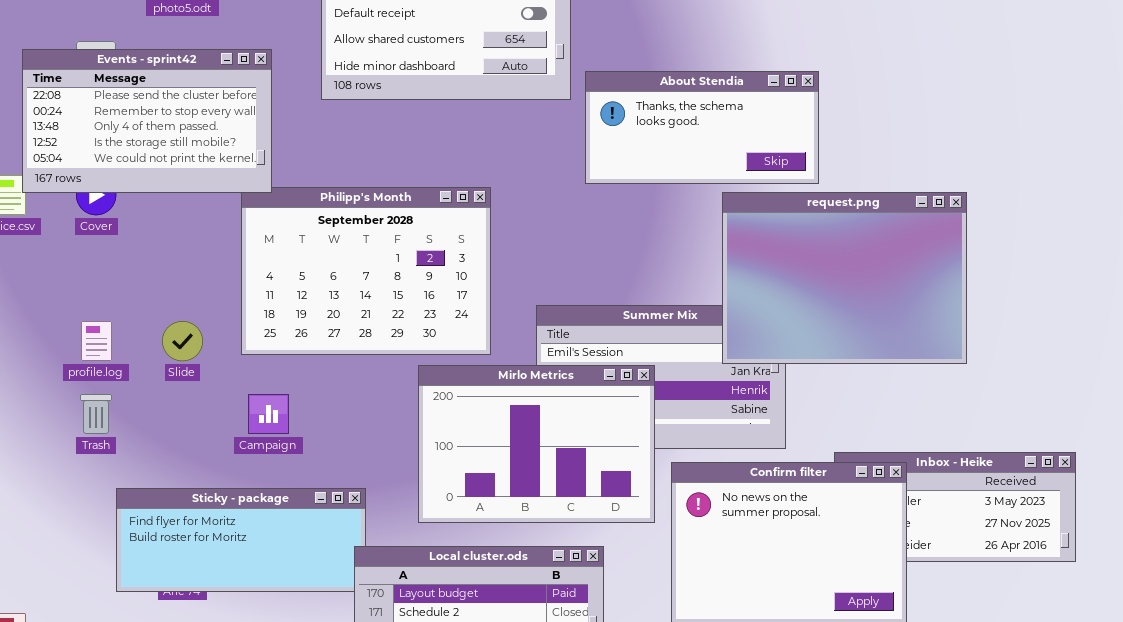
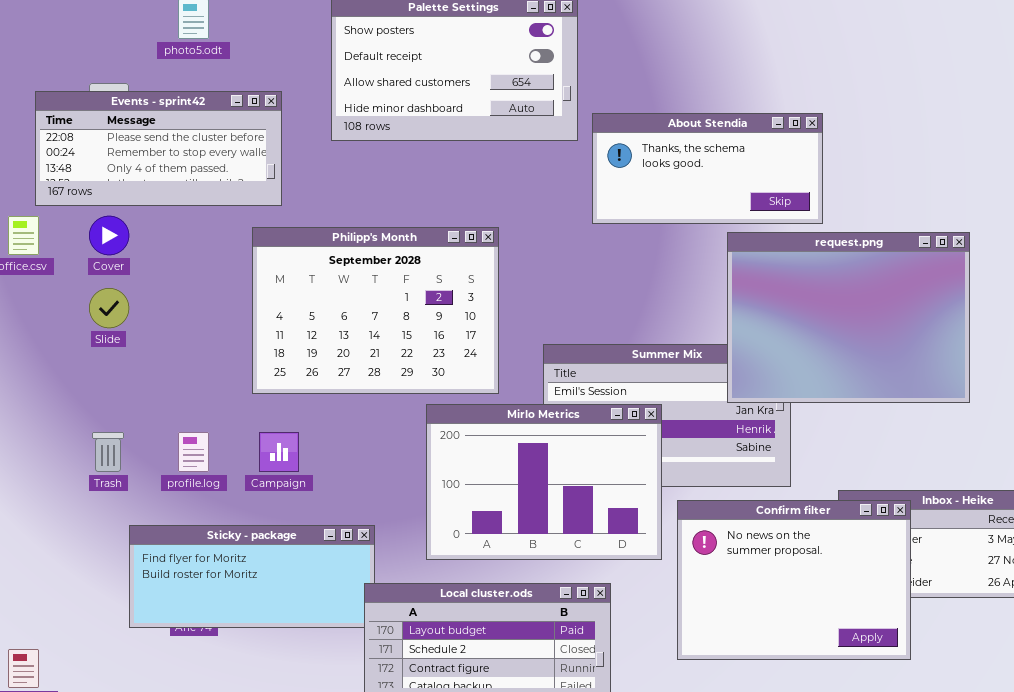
Events - sprint42: [22,49,272,193] -> [35,91,282,206], resized
profile.log: [81,321,112,361] -> [178,432,209,472], moved
Slide: [162,321,203,361] -> [89,288,129,328], moved

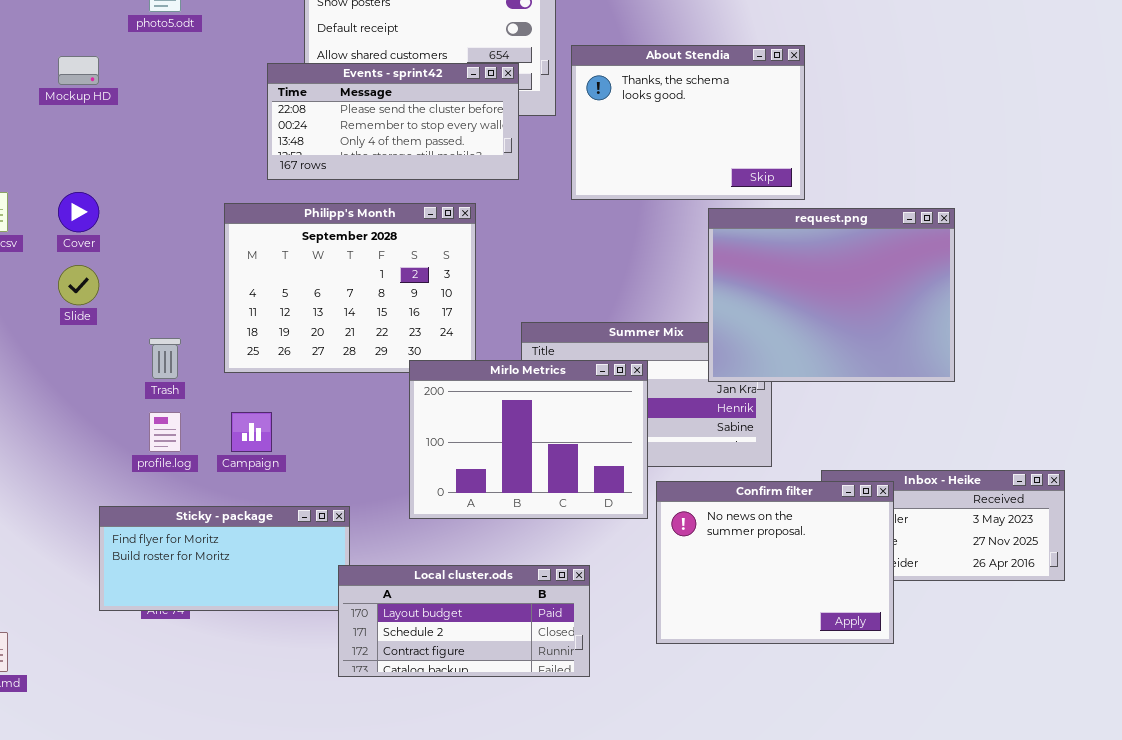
Events - sprint42: [35,91,282,206] -> [267,63,519,180], moved
About Stendia: [592,113,823,224] -> [571,45,805,200], resized
Mirlo Metrics: [426,404,662,560] -> [409,360,648,519], moved
Trash: [92,432,124,472] -> [149,338,181,379], moved

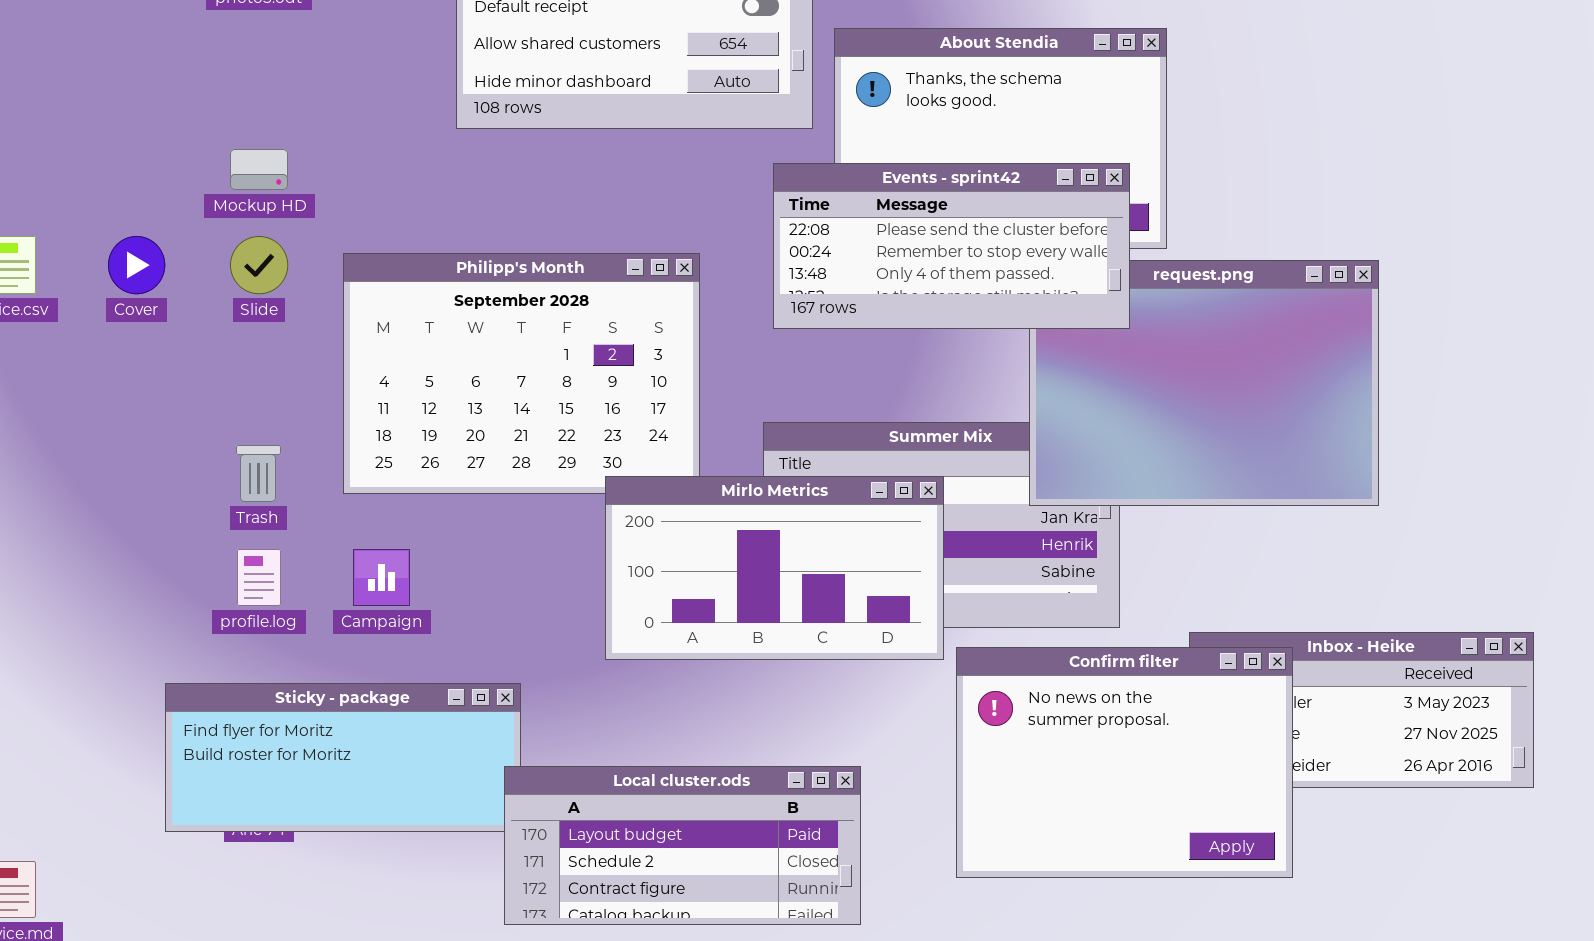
Mockup HD: [58,56,99,85] -> [230,149,288,190], moved
Events - sprint42: [267,63,519,180] -> [773,163,1130,329], moved
Slide: [58,265,99,305] -> [230,236,288,294], moved
Mirlo Metrics: [409,360,648,519] -> [605,476,944,660], resized

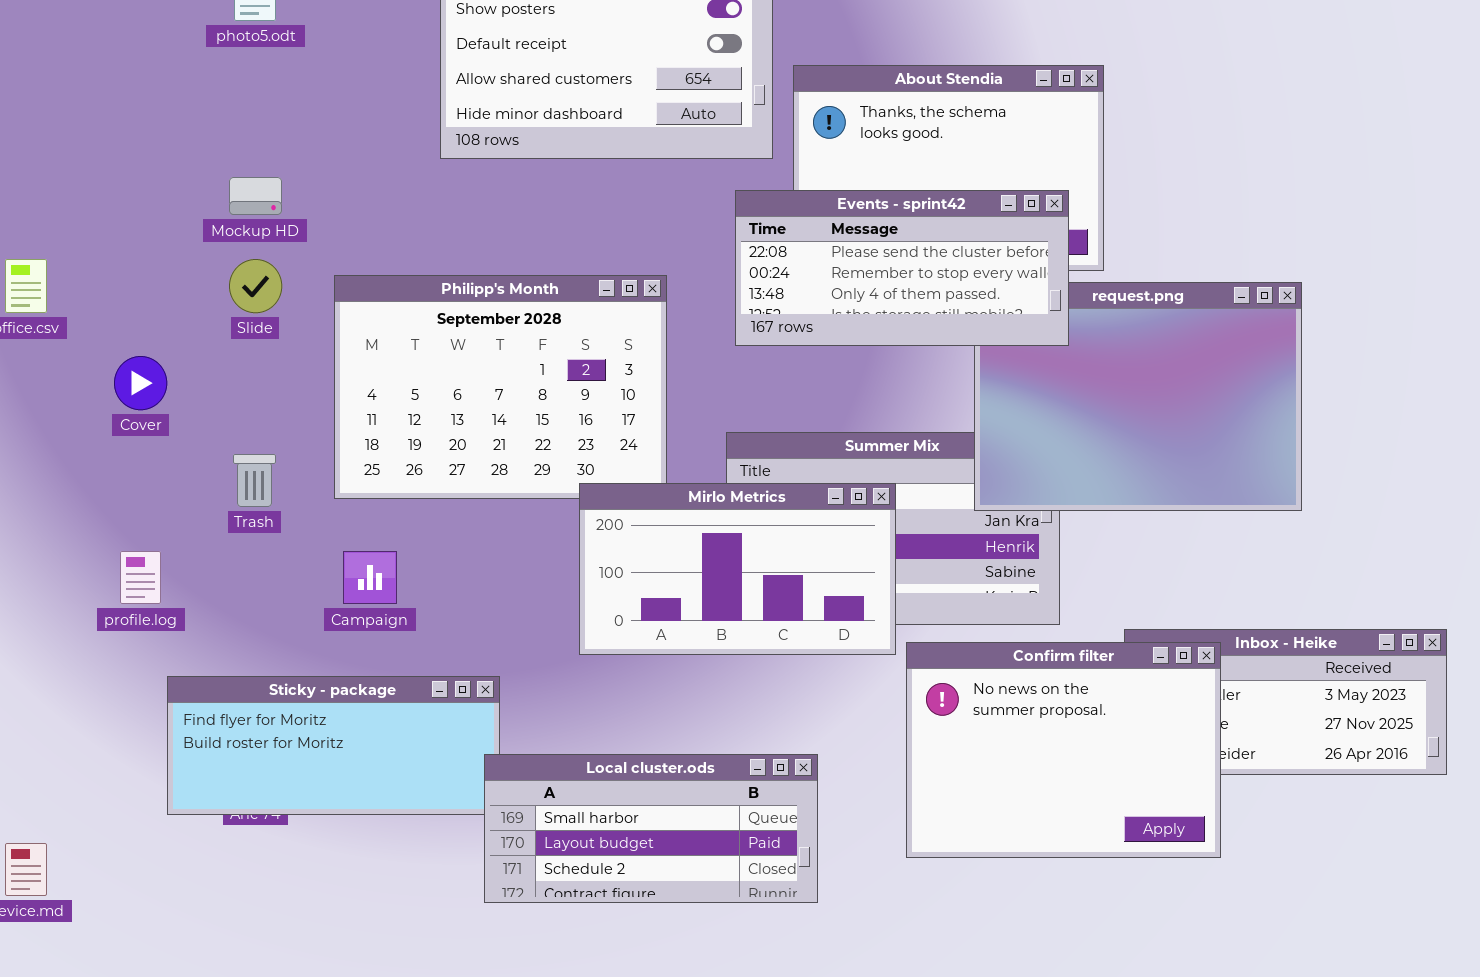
Cover: [108,236,165,294] -> [114,356,167,410], moved
profile.log: [237,549,281,606] -> [120,551,161,604], moved
Local cluster.ods: [504,766,861,925] -> [484,754,818,903], scrolled up 1 row

